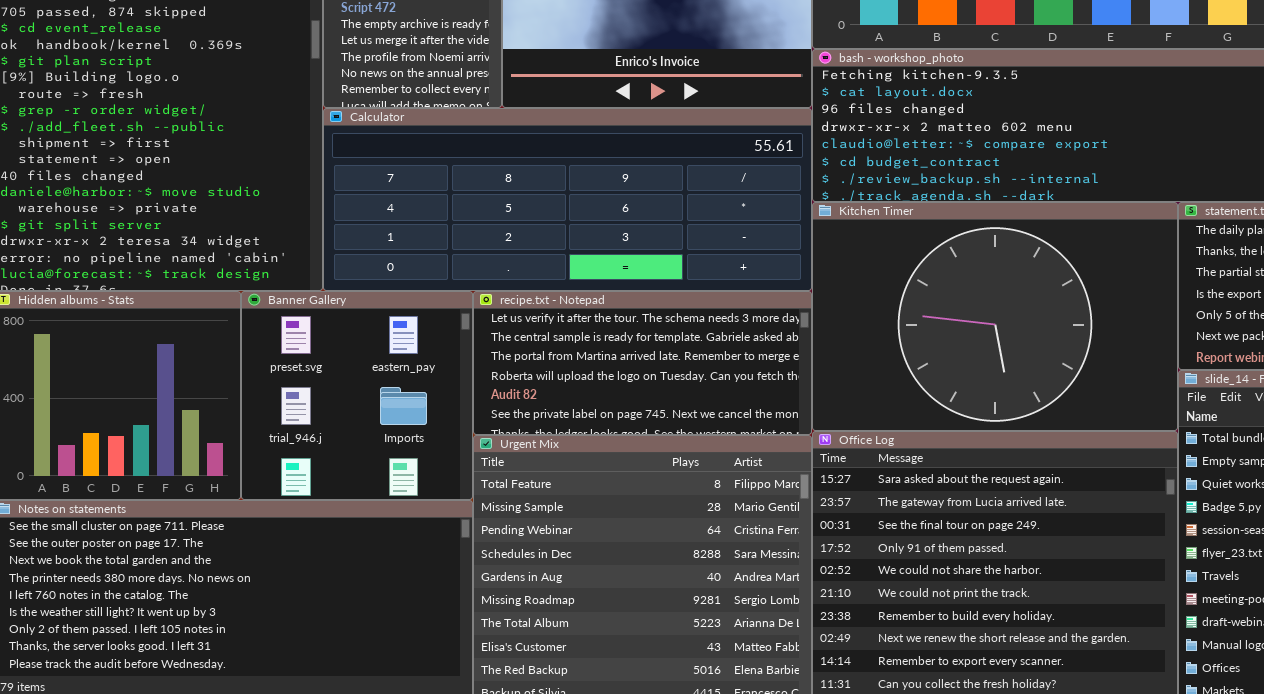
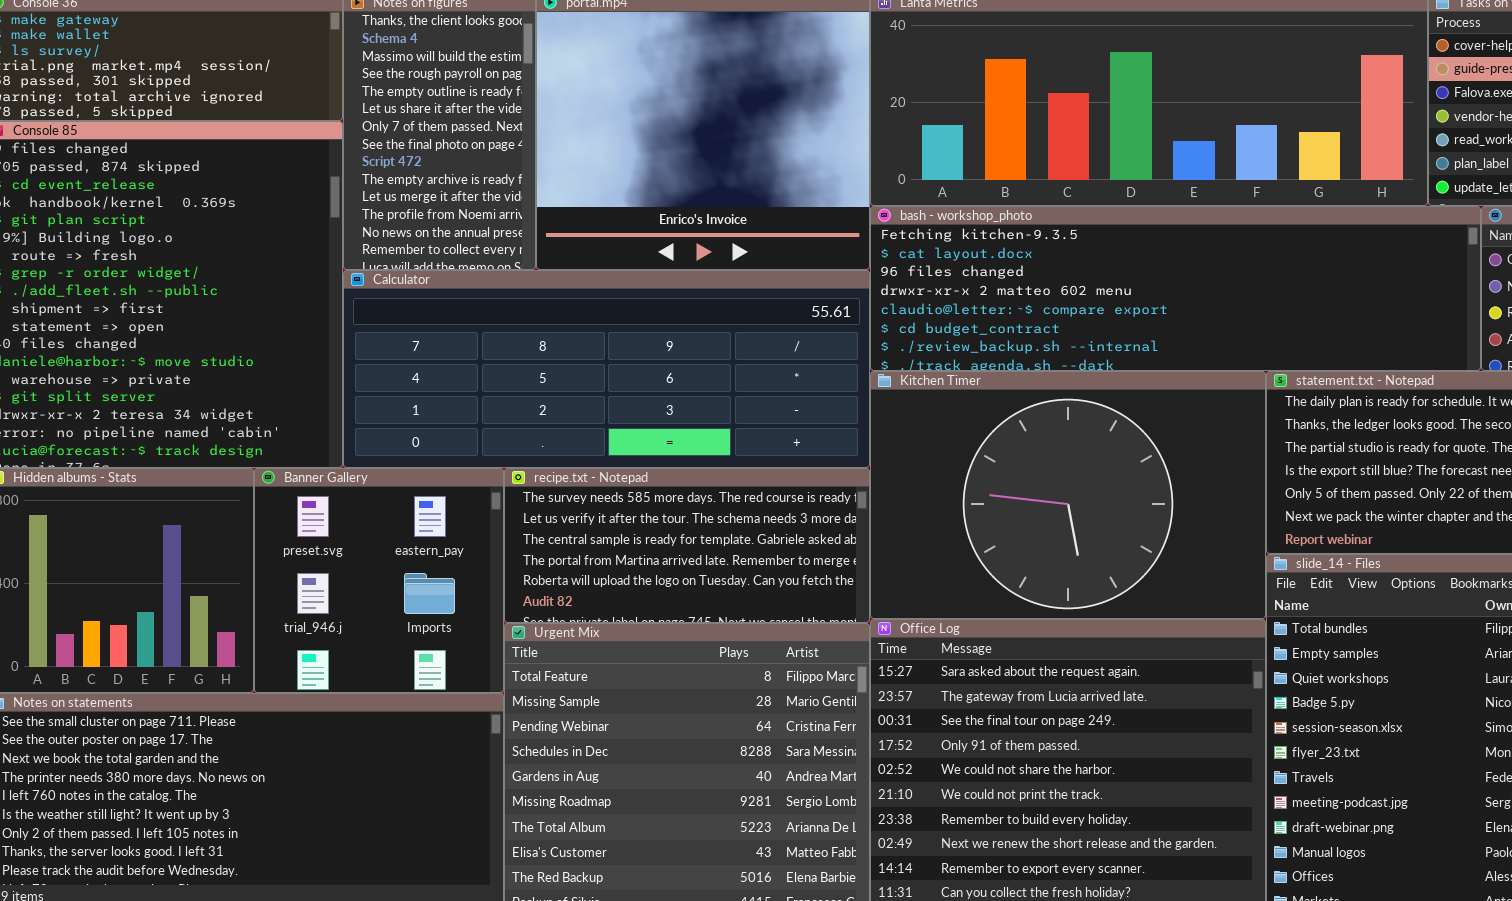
recipe.txt - Notepad: [473,291,812,435] -> [504,468,870,623], scrolled up 1 row

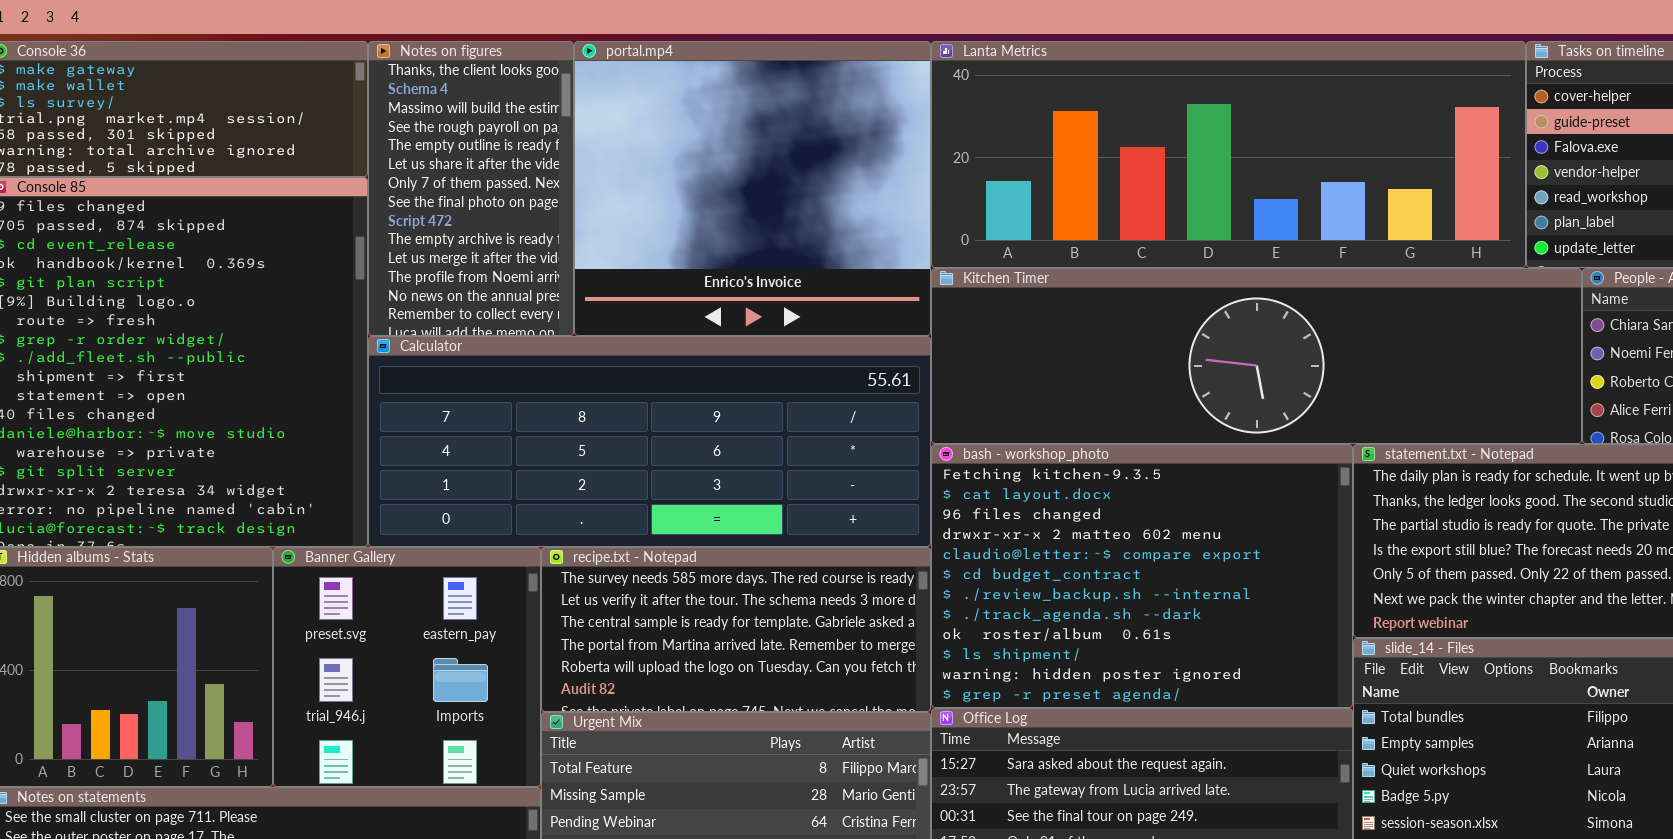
bash - workshop_photo: [870,206,1481,371] -> [931,444,1353,708], moved, resized
Kitchen Timer: [870,371,1266,619] -> [931,268,1582,444], moved, resized

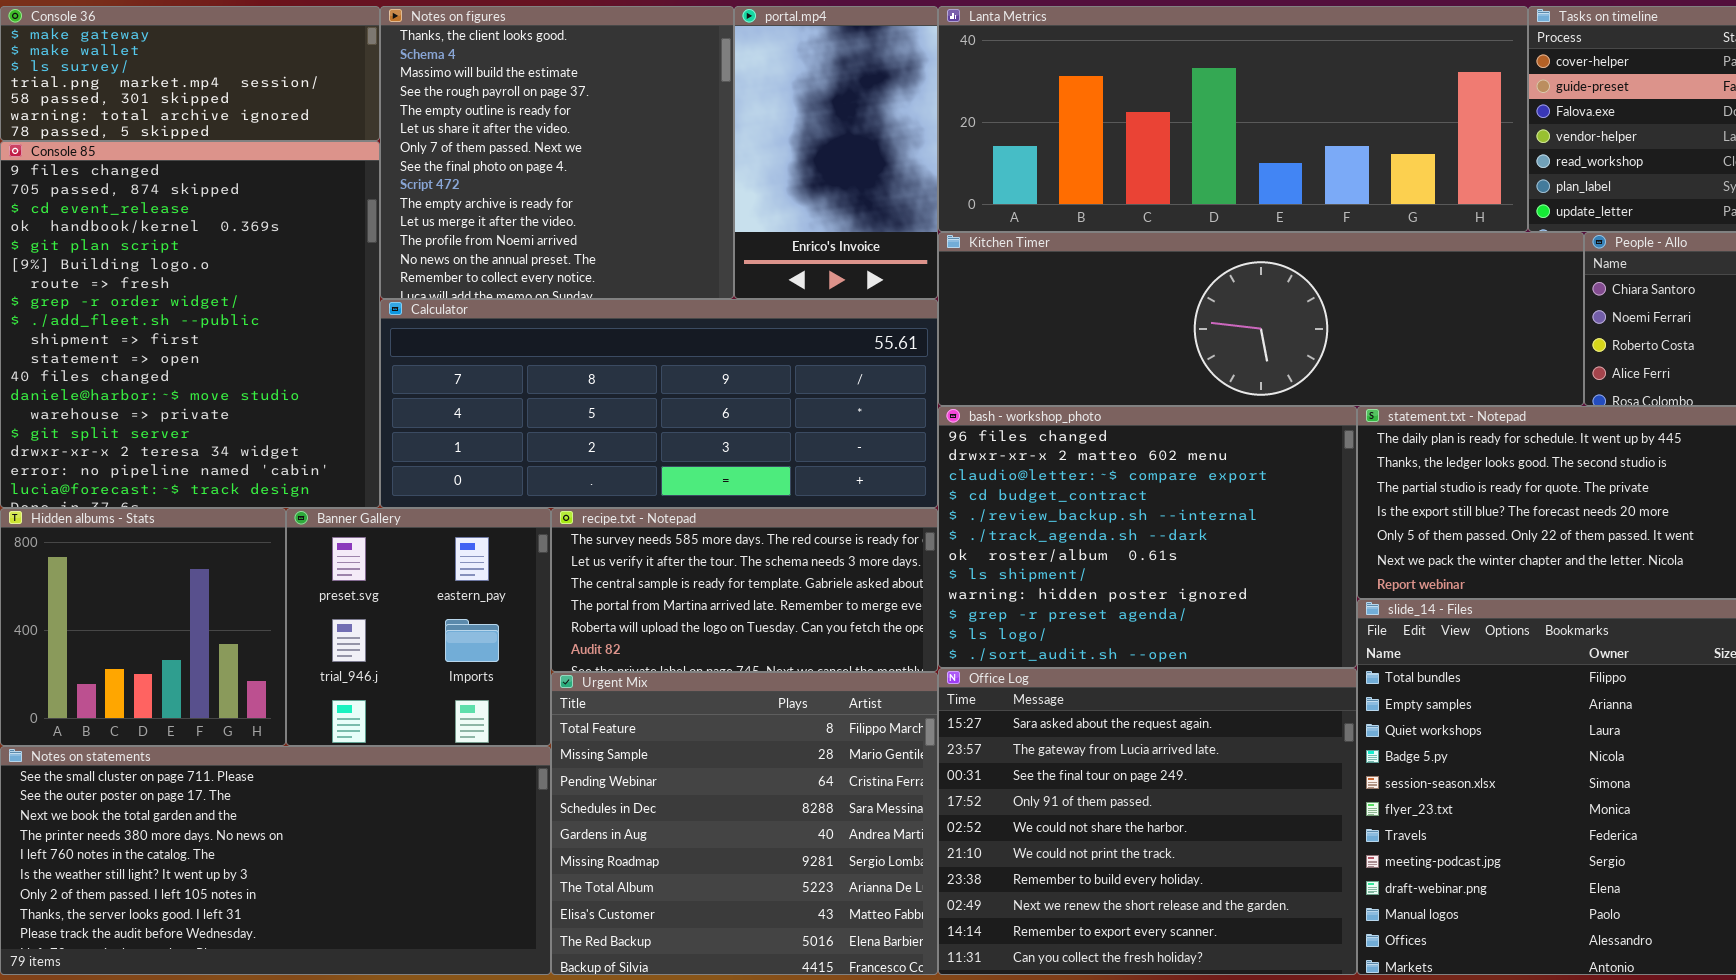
Notes on figures: [368,41,574,336] -> [380,6,734,299], resized
portal.mp4: [574,41,931,336] -> [734,6,938,299], resized
bash - workshop_photo: [931,444,1353,708] -> [938,406,1357,668], scrolled down 2 rows

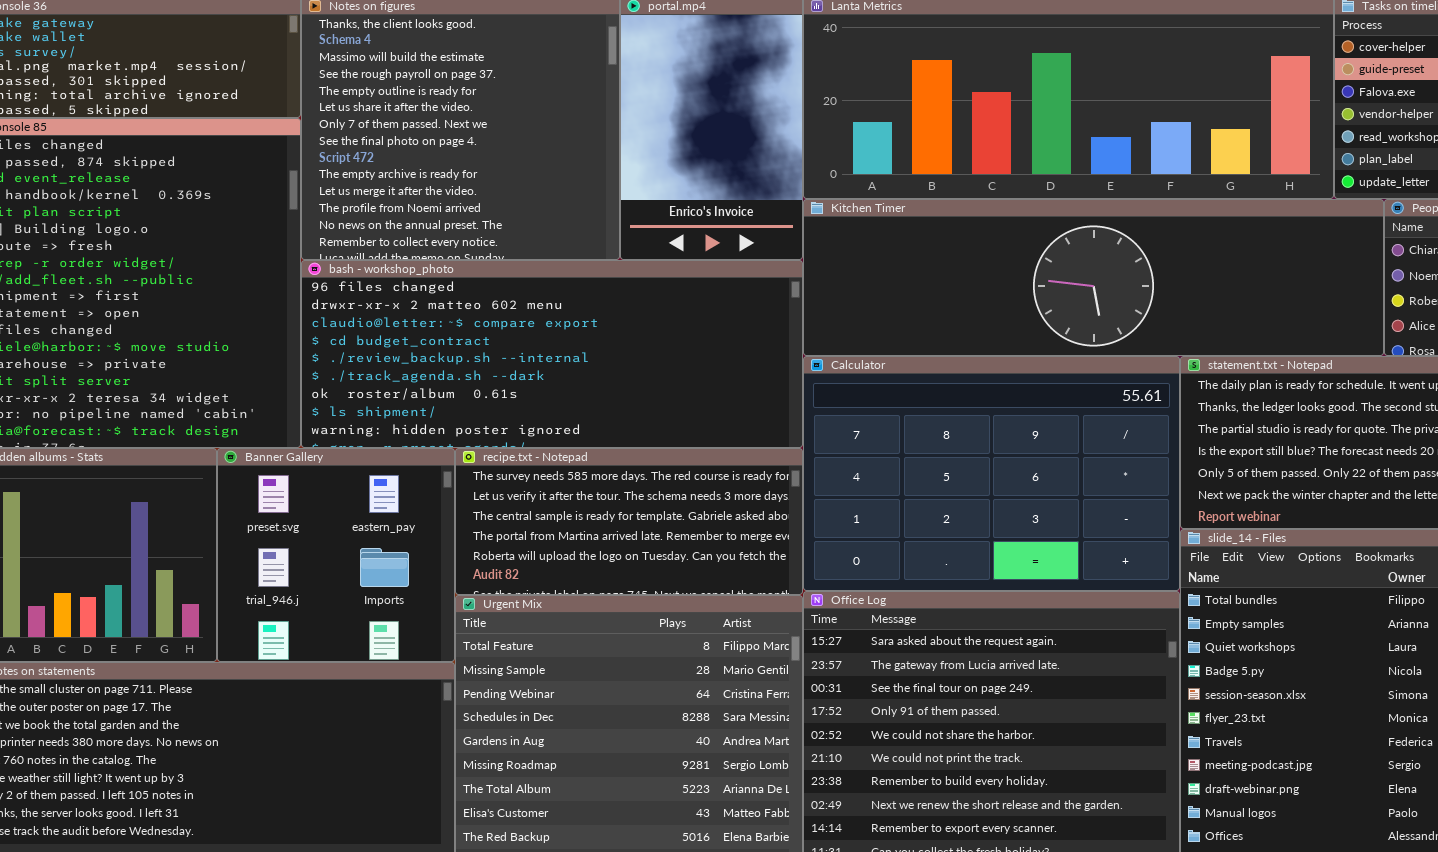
Calculator: [380,299,938,508] -> [803,356,1180,591], moved, resized
bash - workshop_photo: [938,406,1357,668] -> [301,260,803,448], moved, resized

